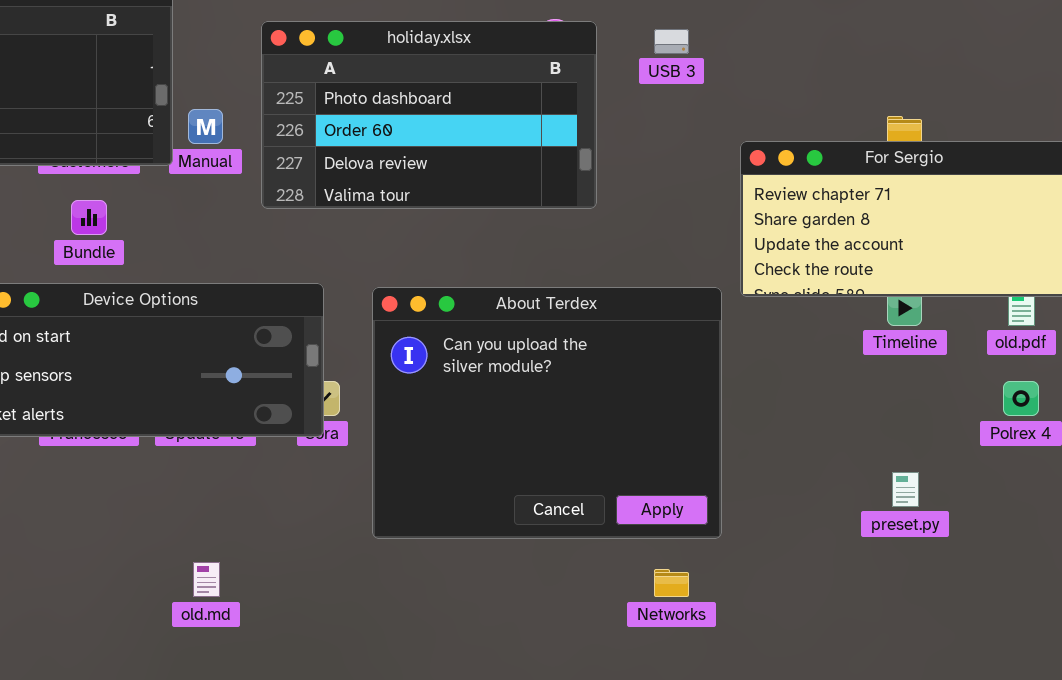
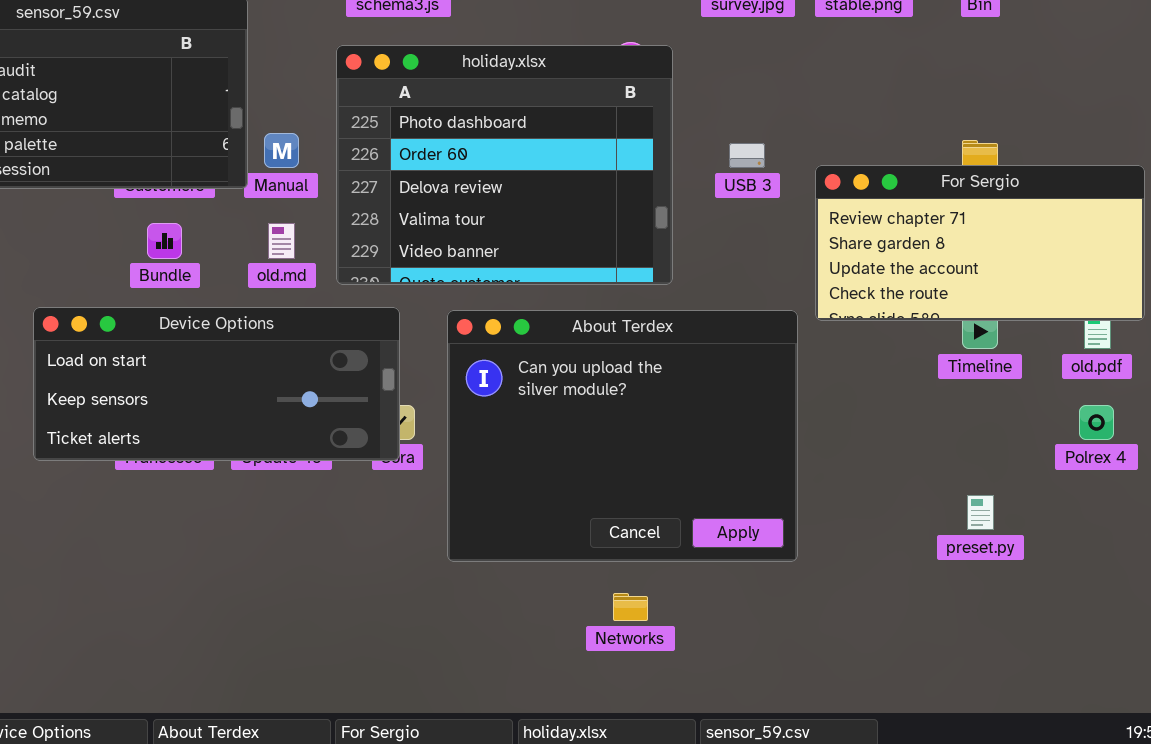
holiday.xlsx: [261,21,597,209] -> [336,45,673,285], resized
USB 3: [654,29,689,54] -> [729,143,765,168], moved
old.md: [193,562,220,597] -> [268,223,295,259], moved
Networks: [654,569,689,597] -> [613,593,648,621], moved

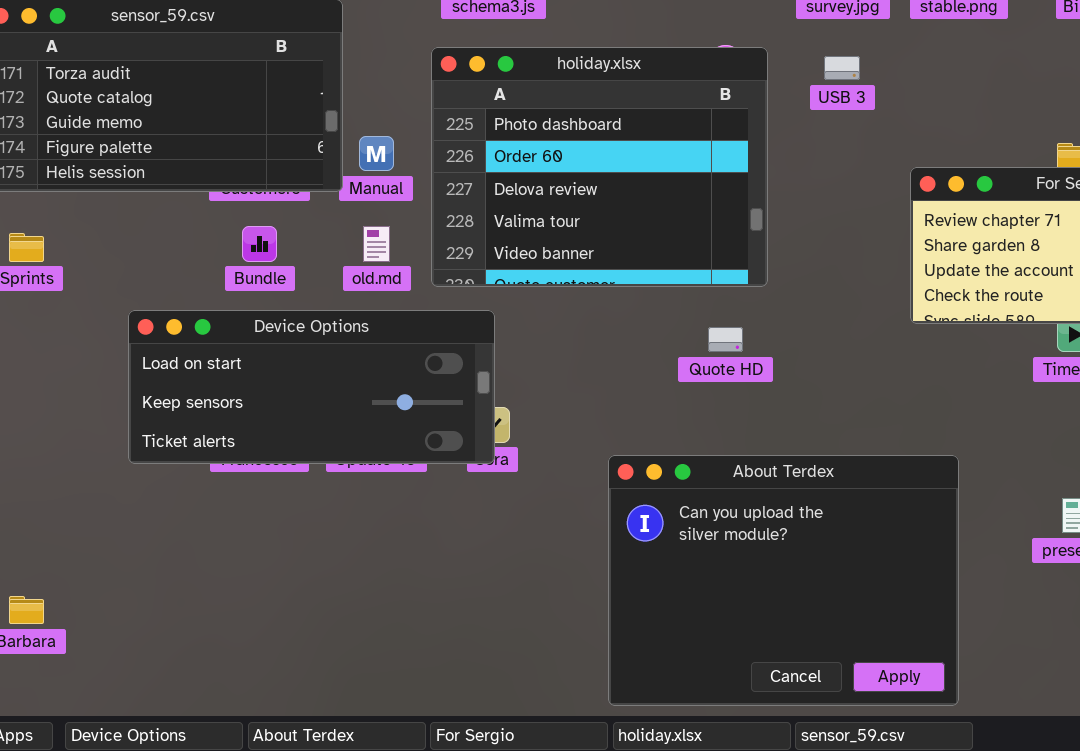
USB 3: [729,143,765,168] -> [824,56,860,80], moved
About Terdex: [447,310,798,562] -> [608,455,959,706], moved

